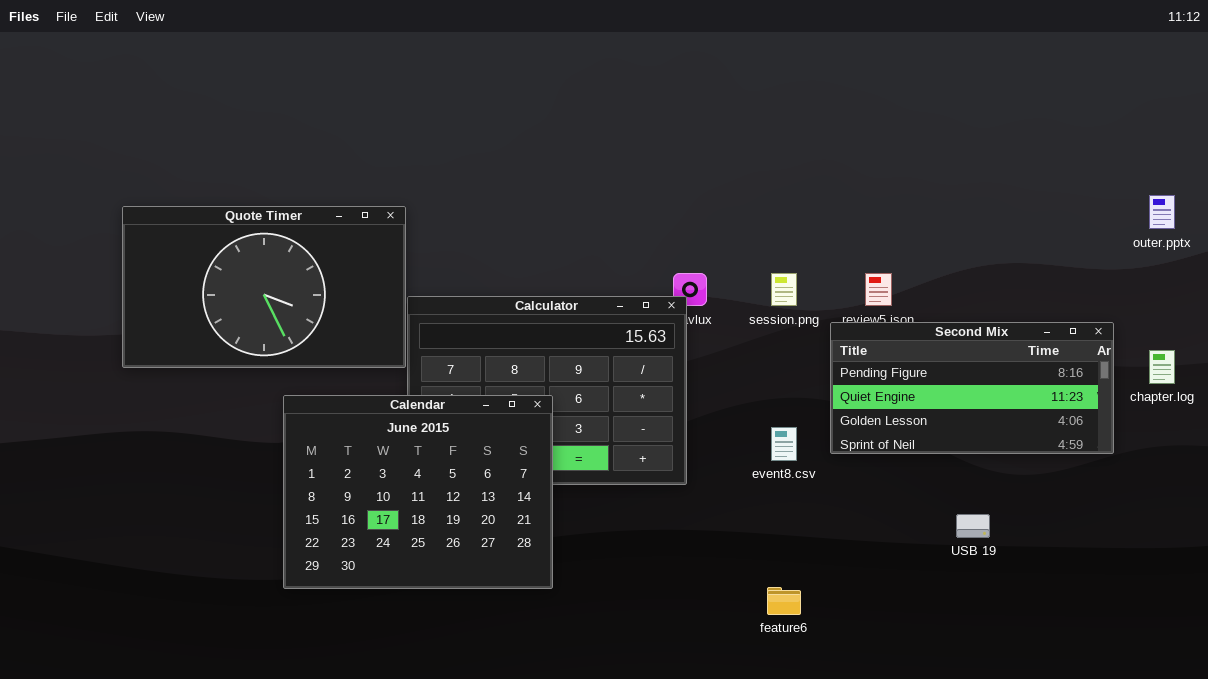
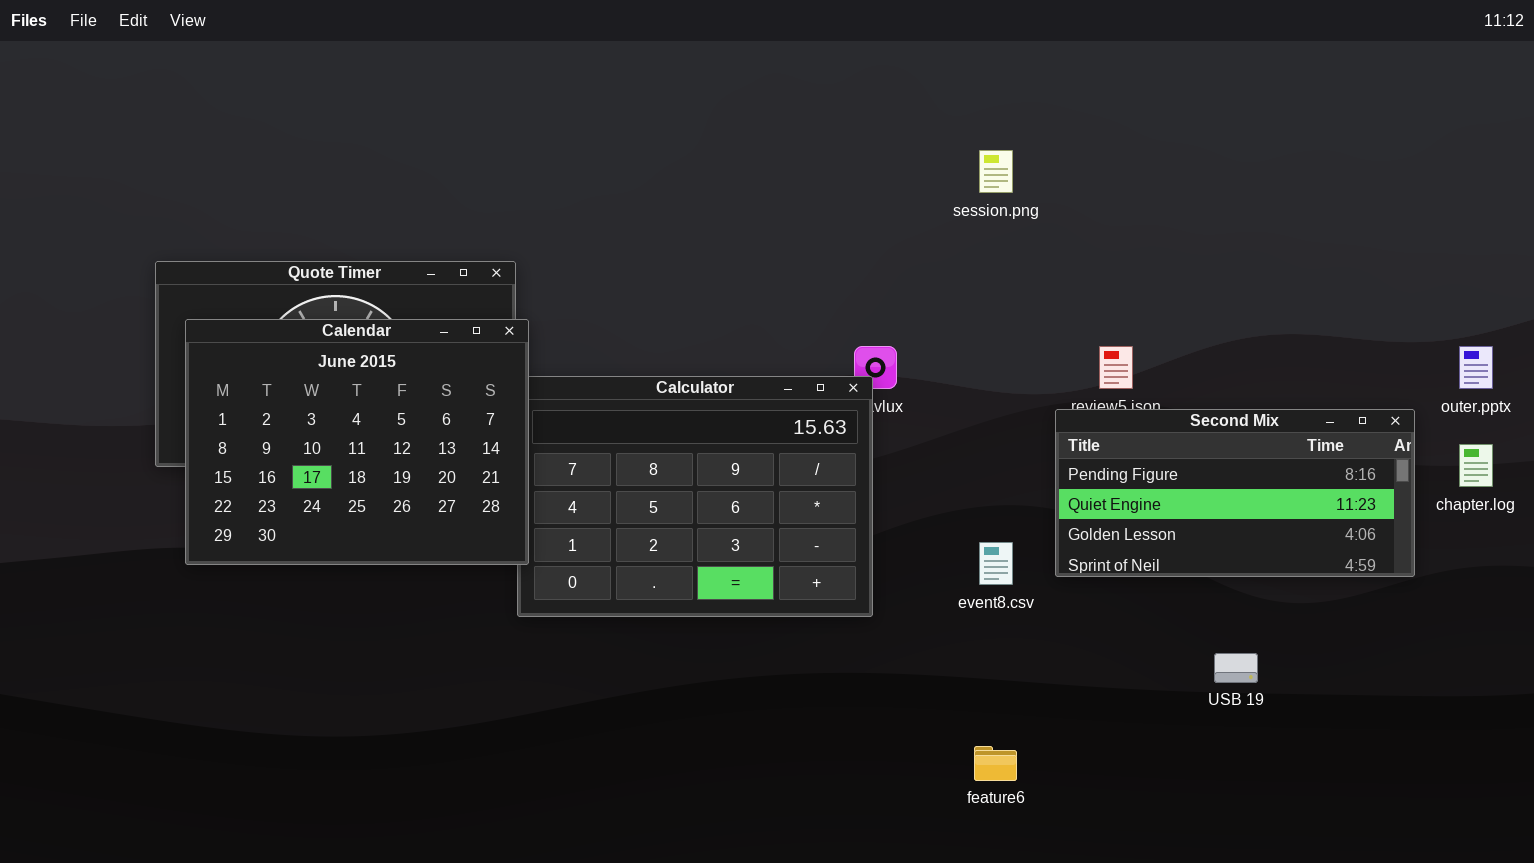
outer.pptx: [1149,195,1175,229] -> [1459,346,1493,389], moved
session.png: [771,273,797,306] -> [979,150,1013,193], moved
Calendar: [283,395,553,589] -> [185,319,529,565], moved

